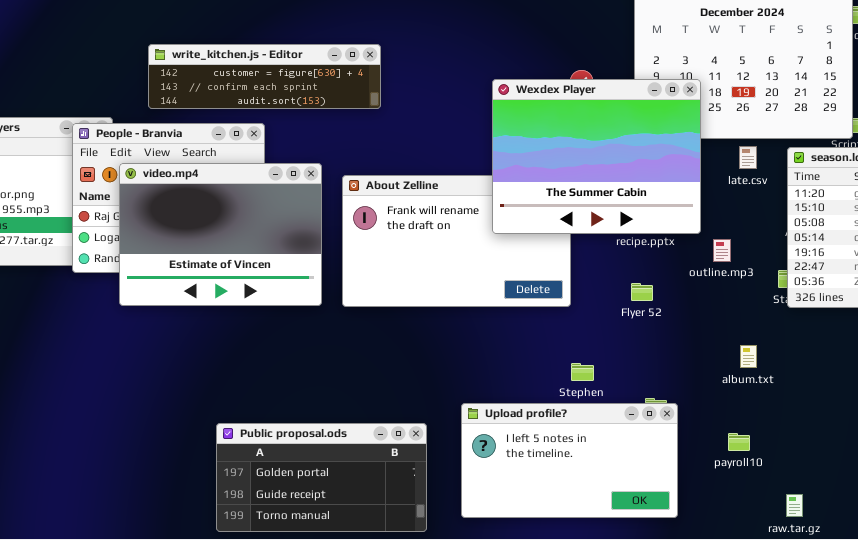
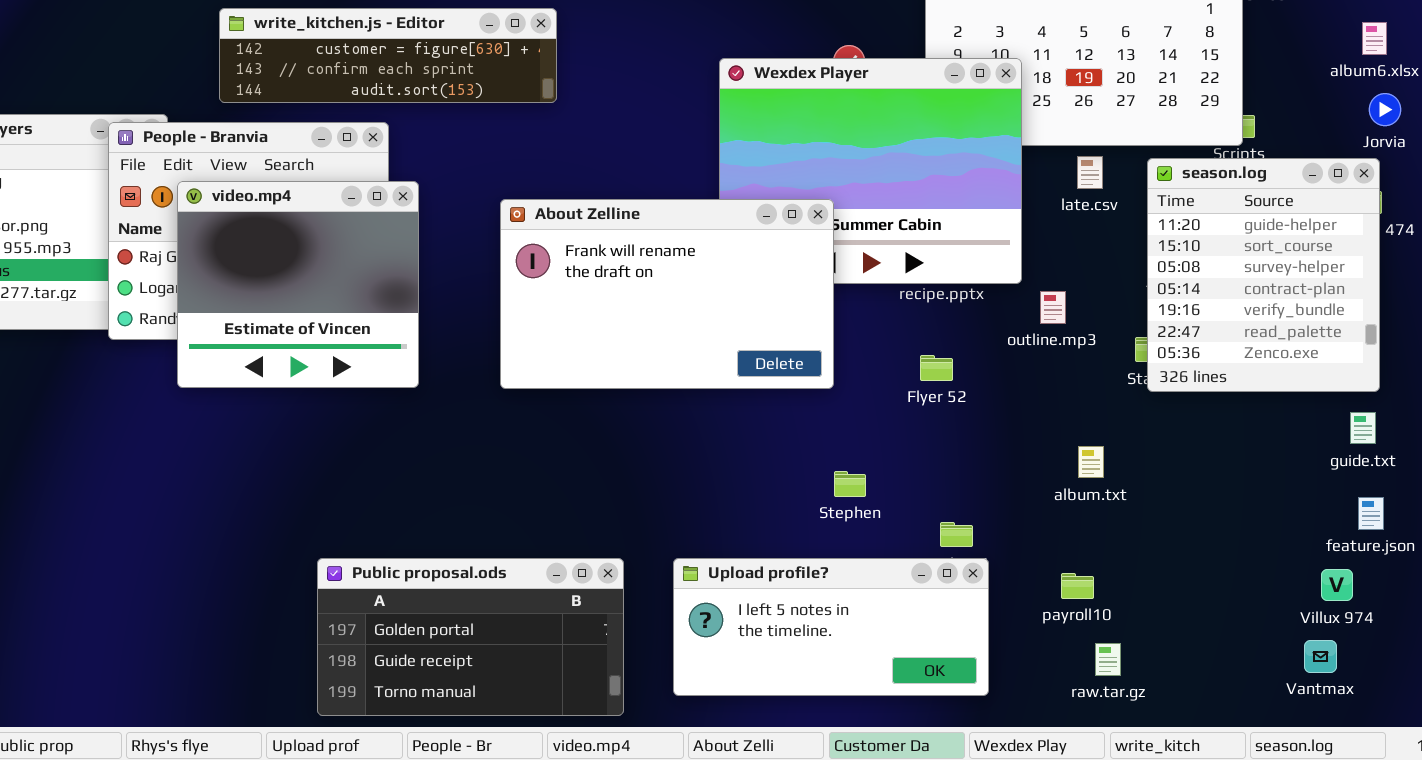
video.mp4: [119,163,322,306] -> [177,181,419,388], resized
About Zelline: [342,175,571,307] -> [500,199,834,389], raised
Upload profile?: [461,403,678,518] -> [673,558,989,696], resized
raw.tar.gz: [786,494,803,517] -> [1095,643,1121,676], moved

